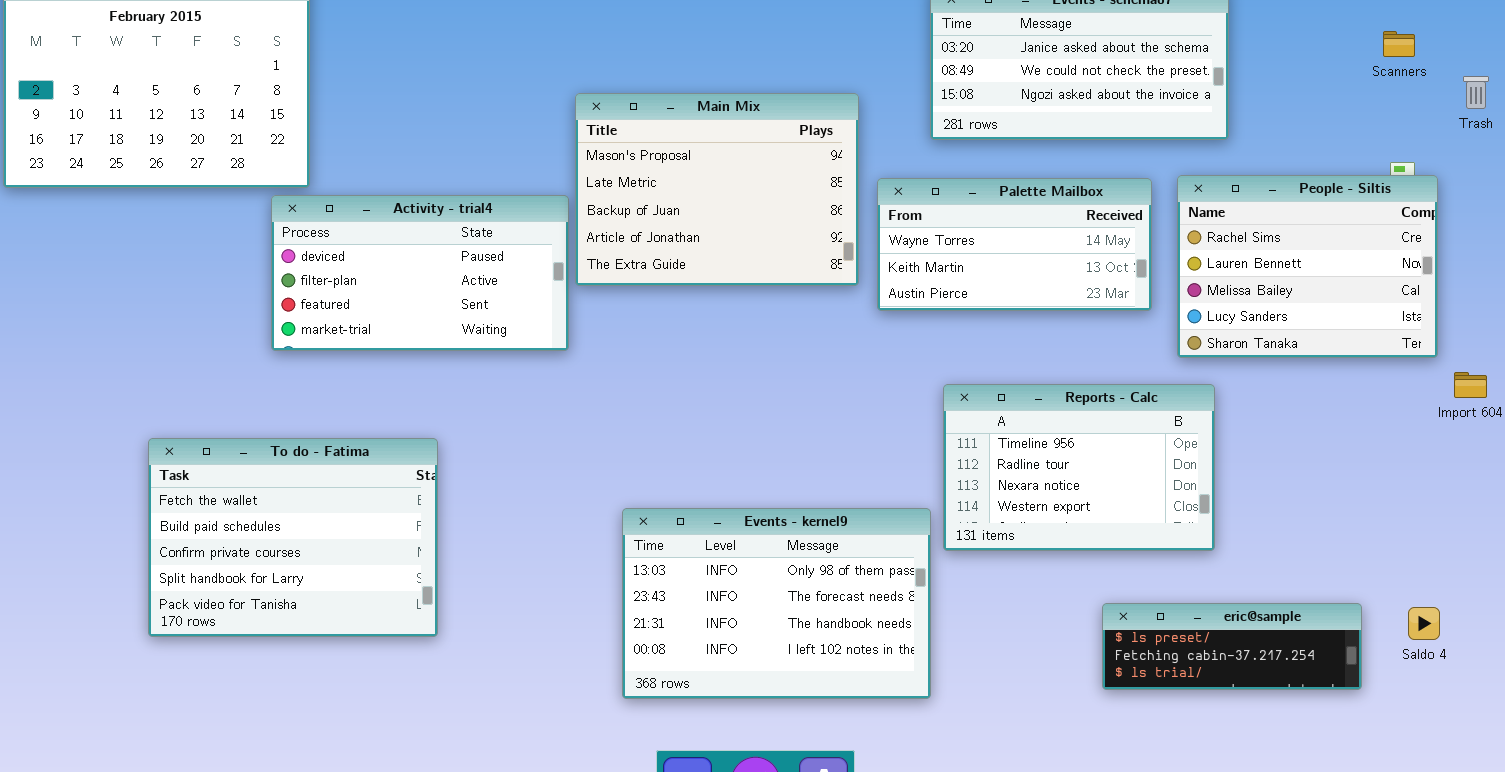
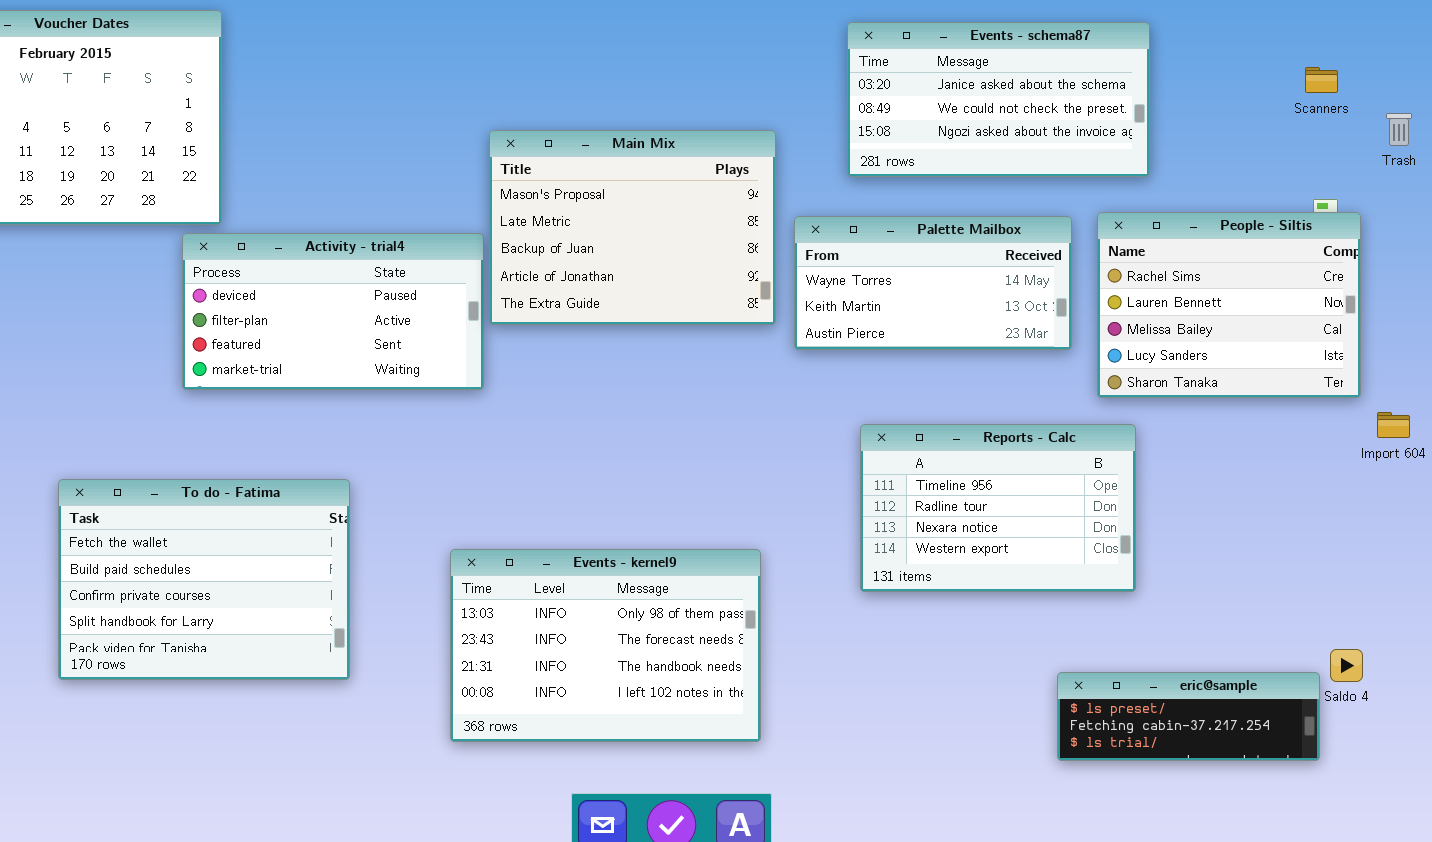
Events - kernel9: [622,508,931,699] -> [450,549,761,742], moved
eric@sample: [1102,603,1362,690] -> [1057,672,1320,761], moved

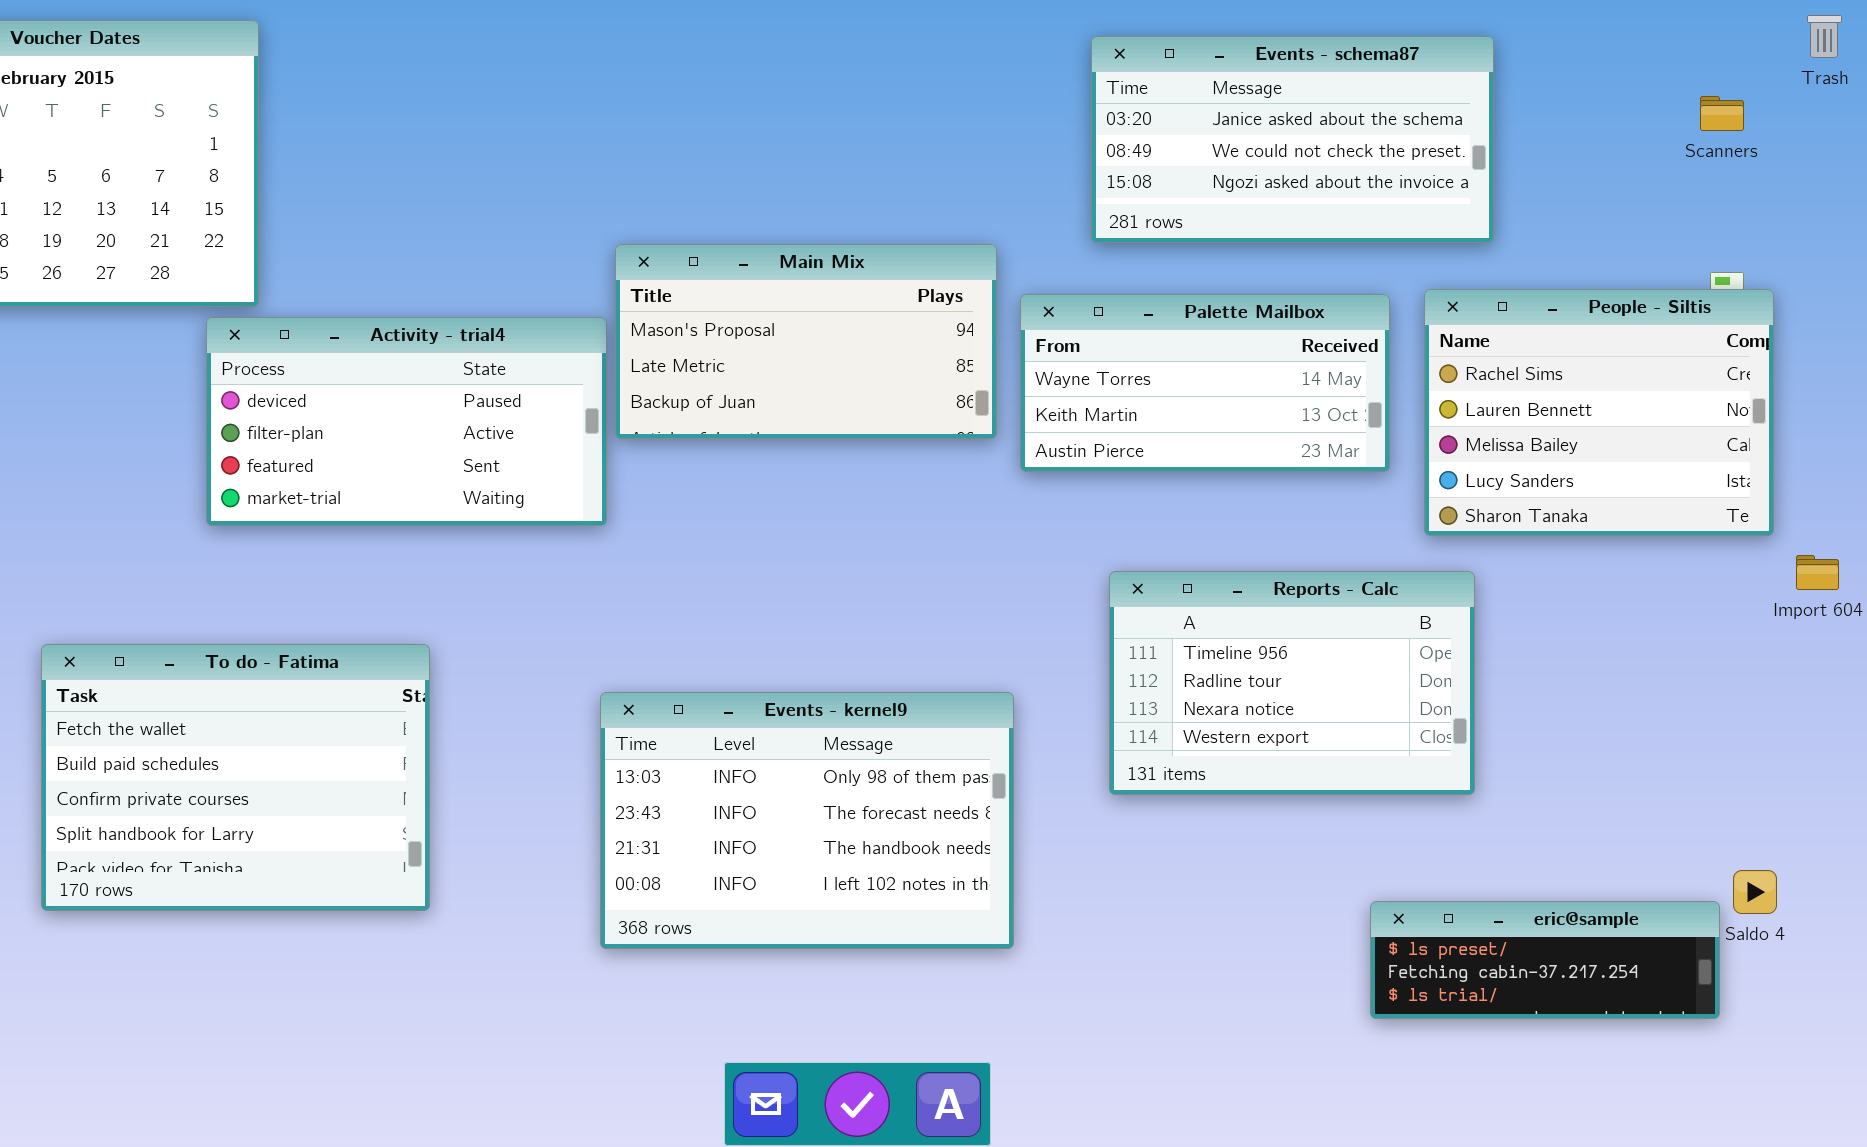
Trash: [1386,113,1412,146] -> [1807,15,1842,58], moved
Main Mix: [489,130,776,325] -> [615,244,997,439], resized
Events - kernel9: [450,549,761,742] -> [600,692,1014,949], moved

